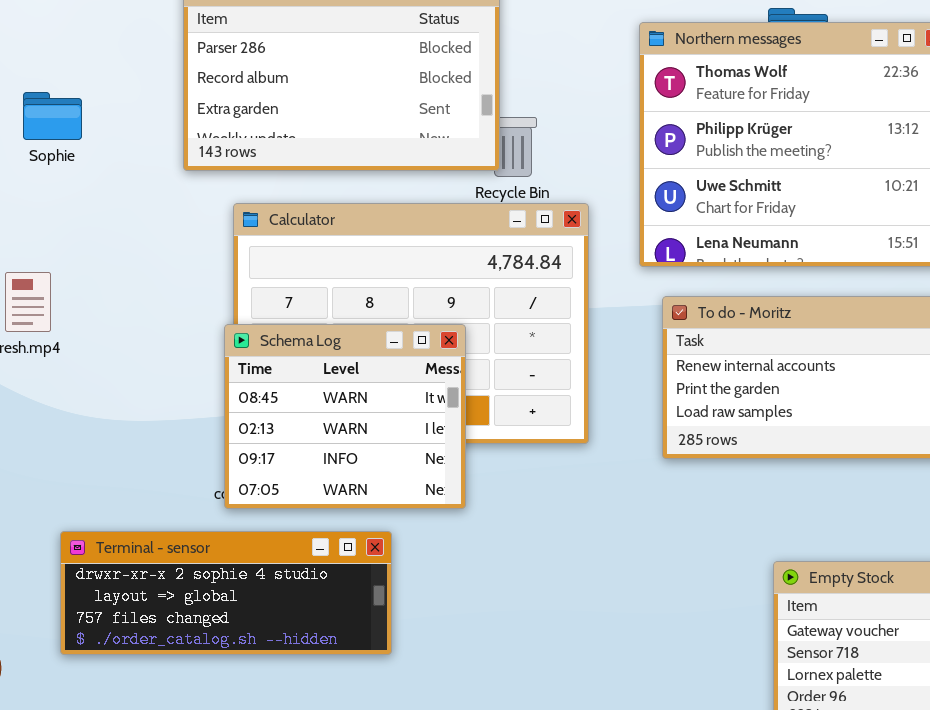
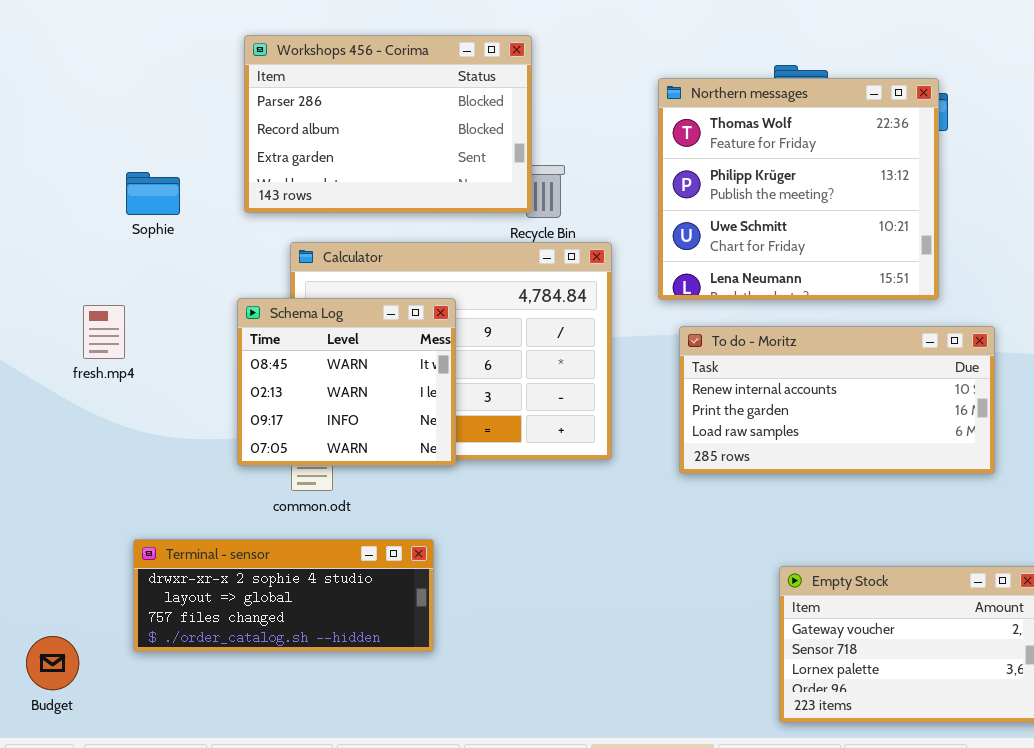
Sophie: [23,92,82,140] -> [126,172,180,215], moved
Schema Log: [224,324,466,509] -> [237,298,456,466], moved

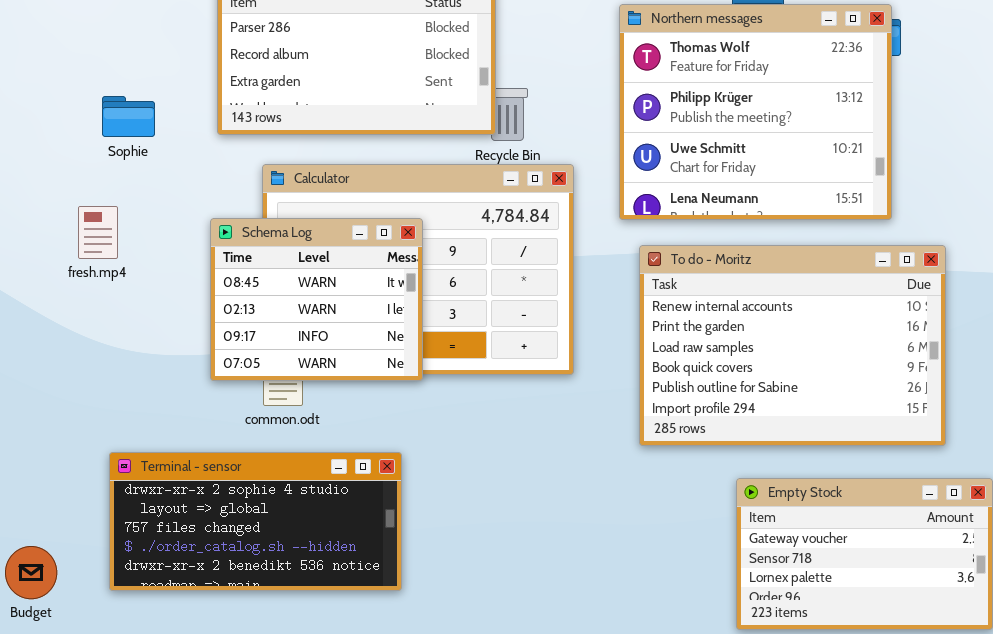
fresh.mp4: [83,305,125,359] -> [78,206,118,259], moved
To do - Moritz: [679,326,995,474] -> [639,245,946,446], resized
Terminal - sensor: [133,539,434,652] -> [109,452,402,591], resized

